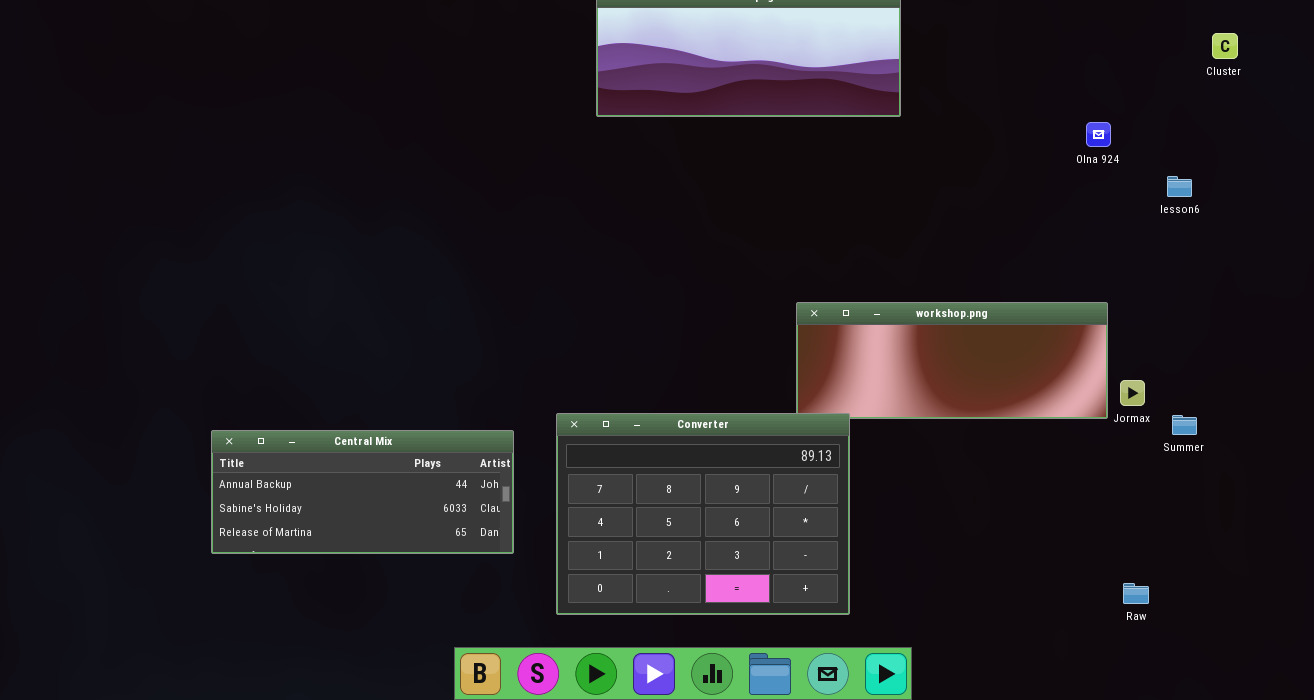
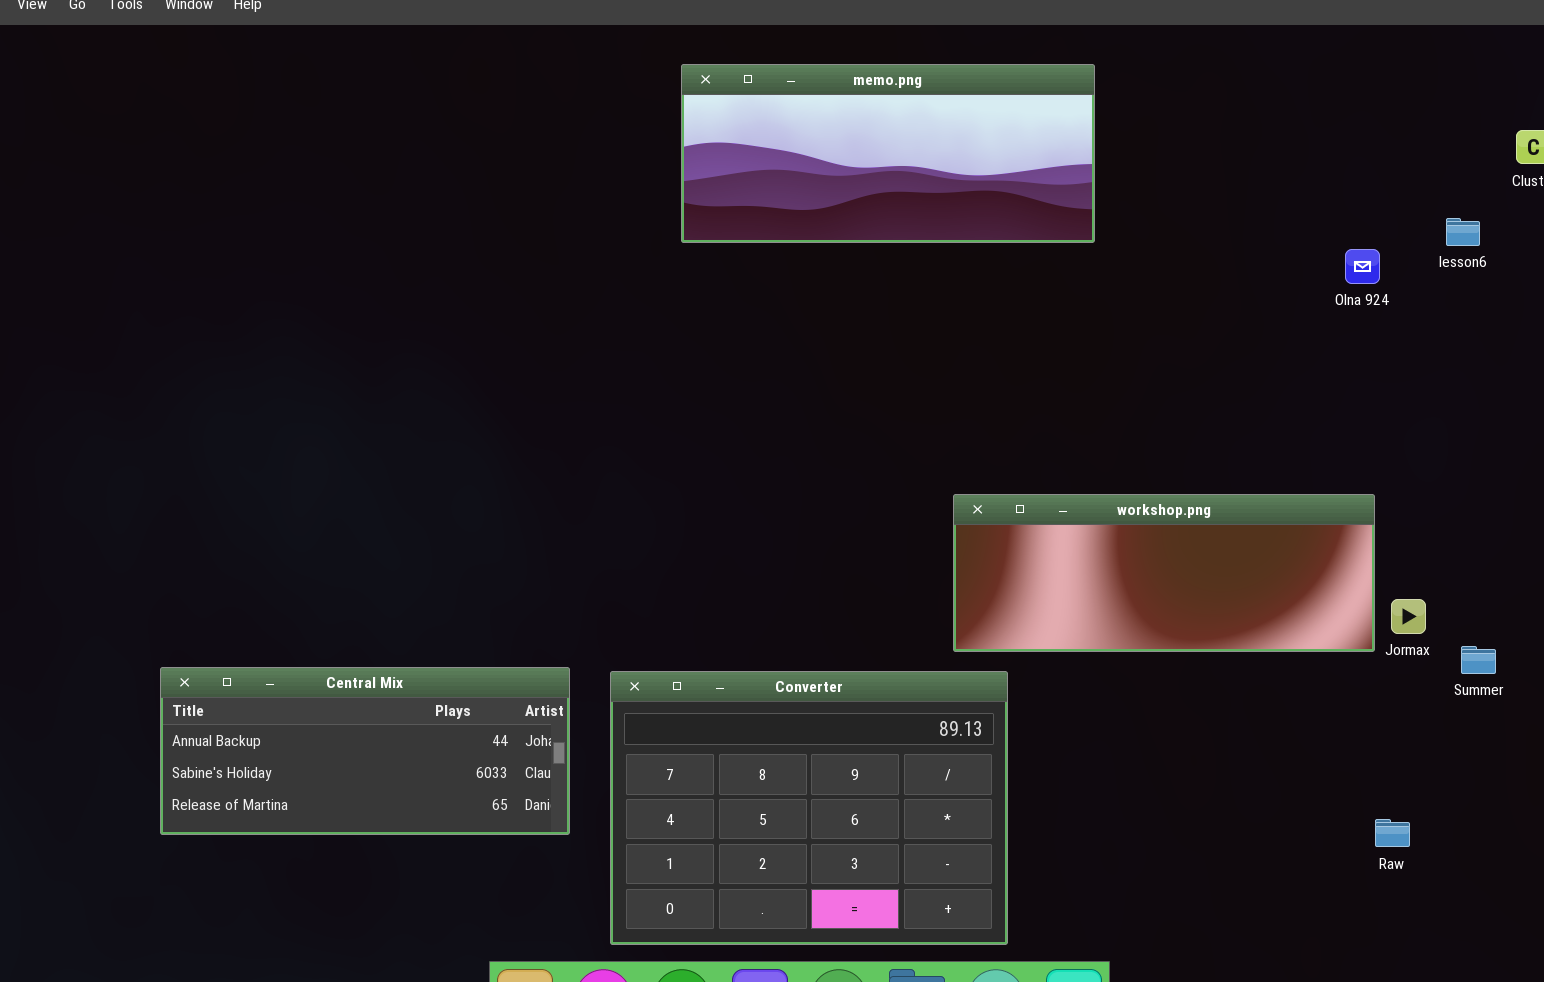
lesson6: [1167,176,1192,197] -> [1446,218,1480,246], moved
Converter: [556,413,850,615] -> [610,671,1008,945], moved
Raw: [1123,583,1149,604] -> [1375,819,1410,847], moved

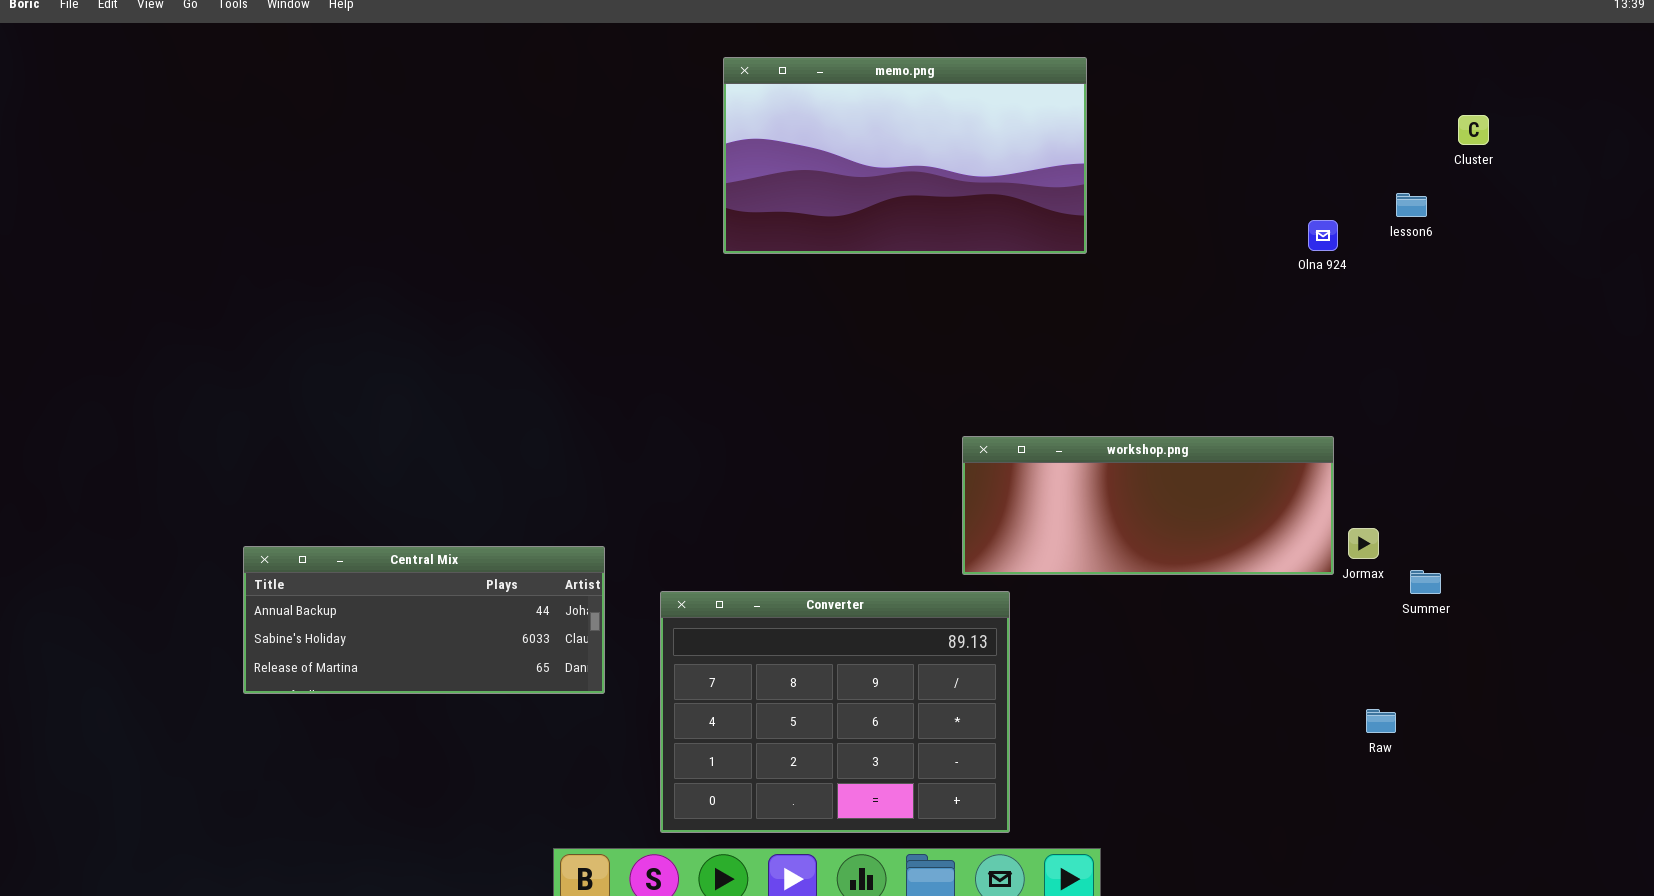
memo.png: [681,64,1095,243] -> [723,57,1087,254], resized
Central Mix: [160,667,570,835] -> [243,546,605,694], moved
Raw: [1375,819,1410,847] -> [1366,709,1396,733], moved

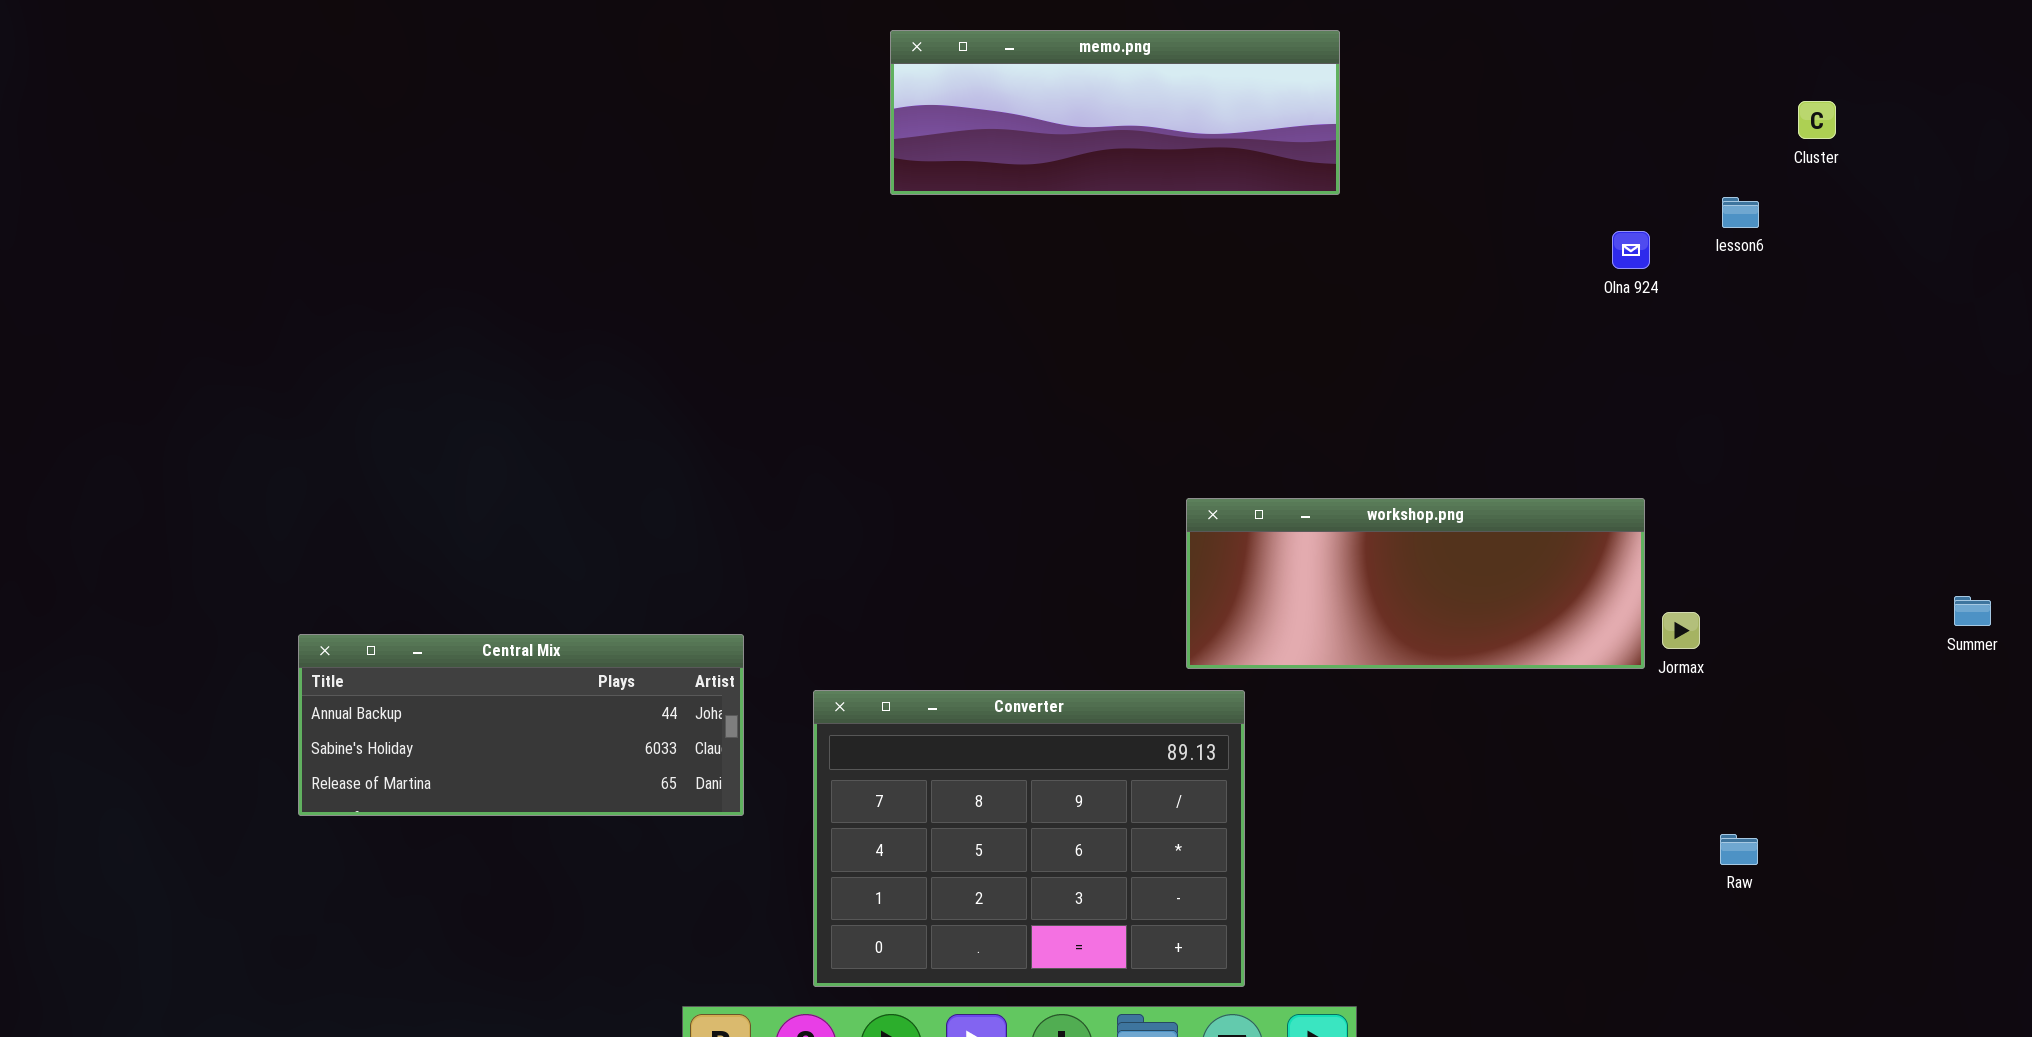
memo.png: [723,57,1087,254] -> [890,30,1340,195], resized
Summer: [1410,570,1441,594] -> [1954,596,1991,626], moved
Raw: [1366,709,1396,733] -> [1720,834,1758,865], moved

